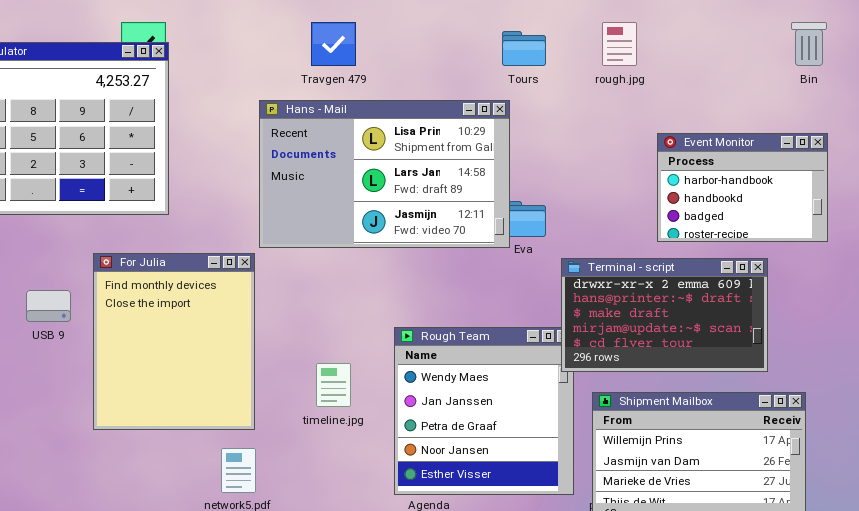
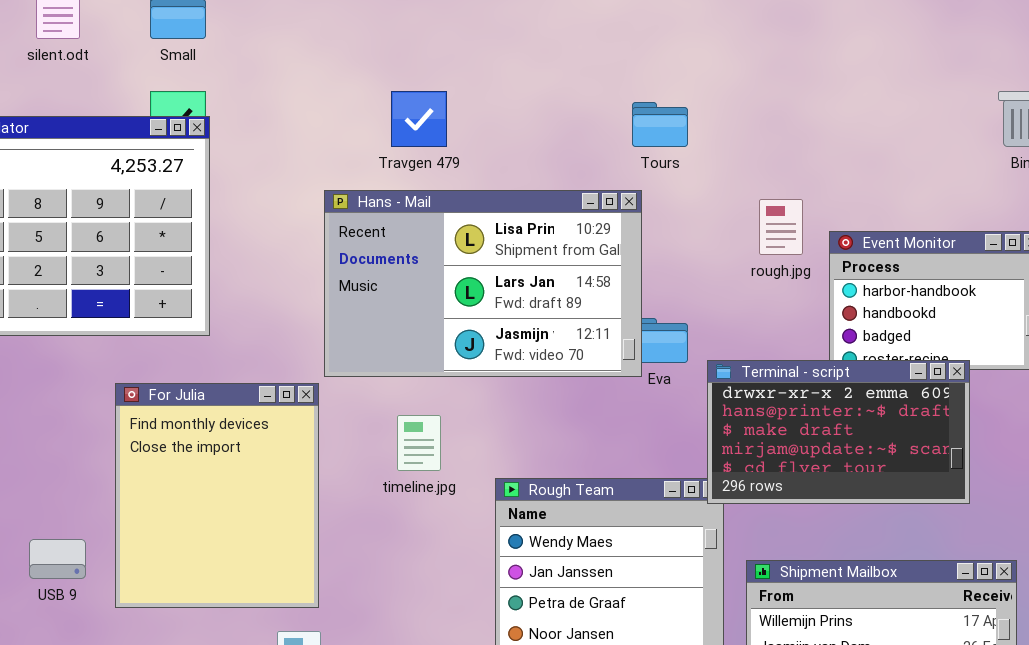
rough.jpg: [602,22,637,66] -> [759,199,803,255], moved
Terminal - script: [561,258,768,372] -> [707,360,970,504], moved
USB 9: [26,290,71,322] -> [29,539,86,579], moved
timeline.jpg: [316,363,351,407] -> [397,415,441,471], moved

